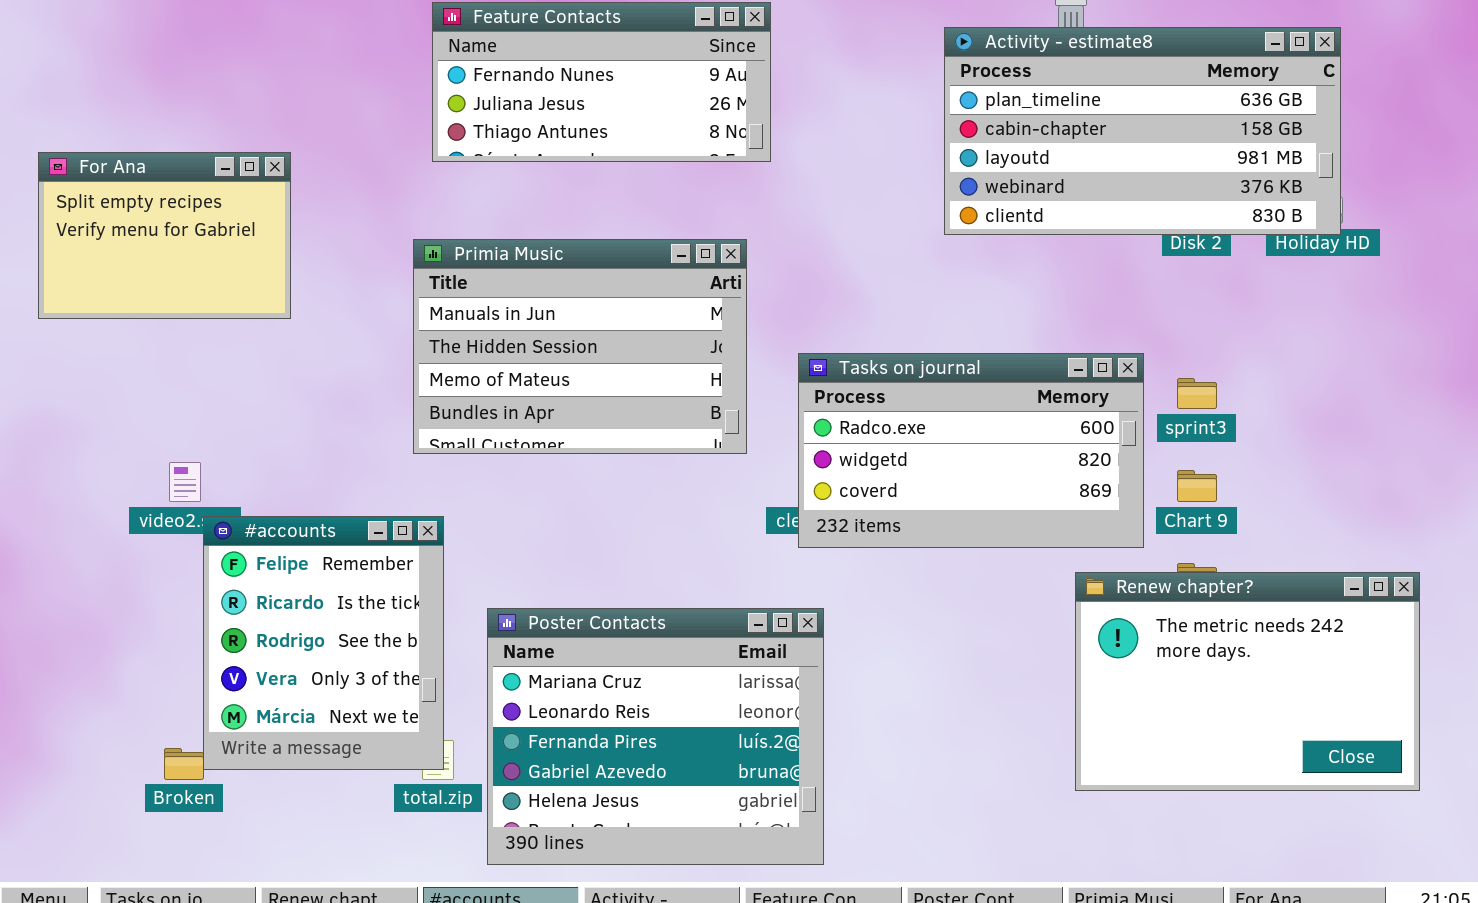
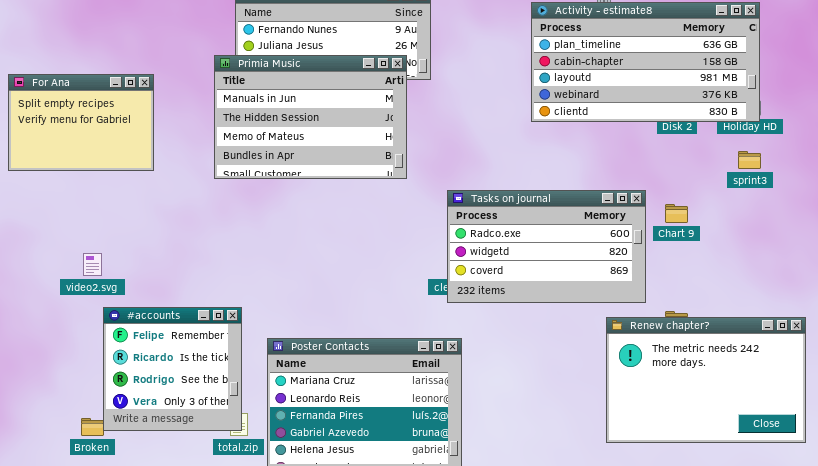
Primia Music: [413,239,747,454] -> [214,55,407,179], moved
sprint3: [1177,378,1217,409] -> [738,151,761,169], moved
Chart 9: [1177,470,1217,502] -> [665,204,688,223], moved
#accounts: [203,516,444,770] -> [103,307,242,431], resized

